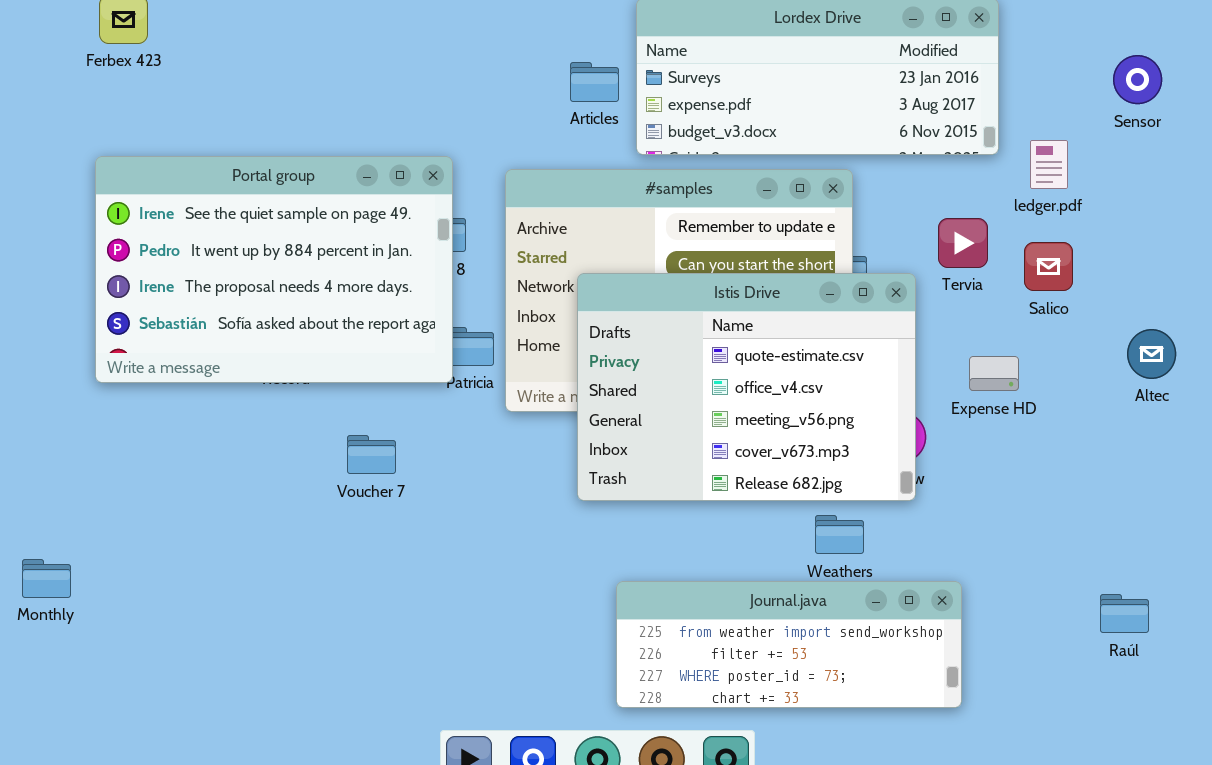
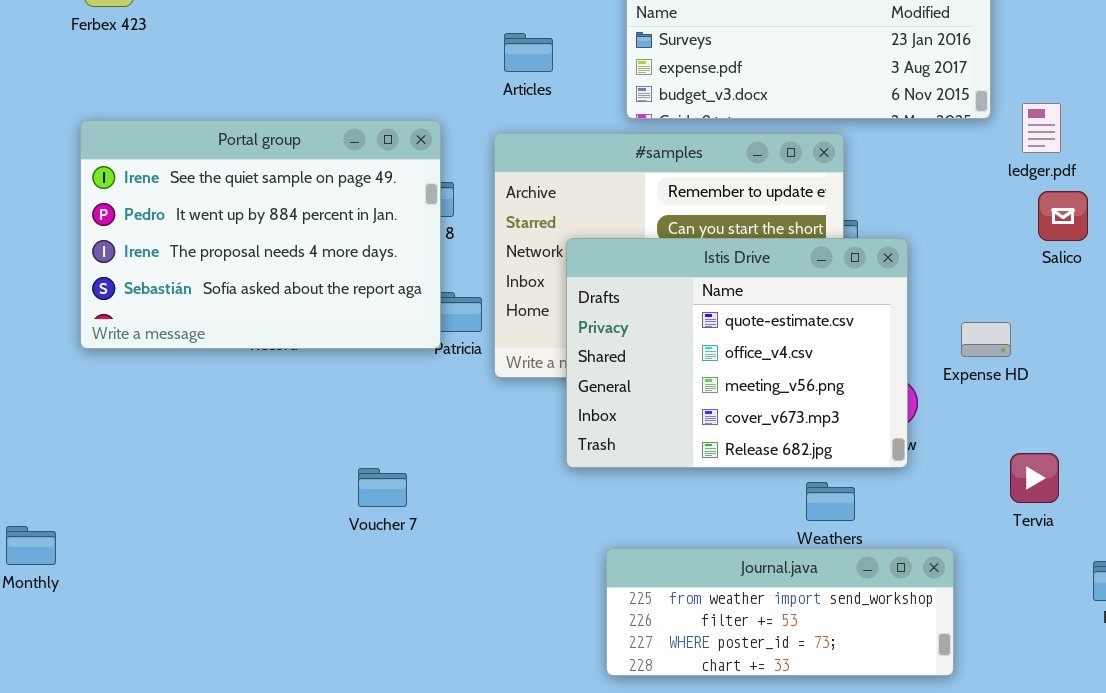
Articles: [570,62,619,102] -> [504,33,553,72], moved
Tervia: [938,218,988,268] -> [1010,453,1059,503], moved
Salico: [1024,242,1073,291] -> [1038,191,1088,241], moved
Voucher 7: [347,435,396,474] -> [358,468,407,507], moved

